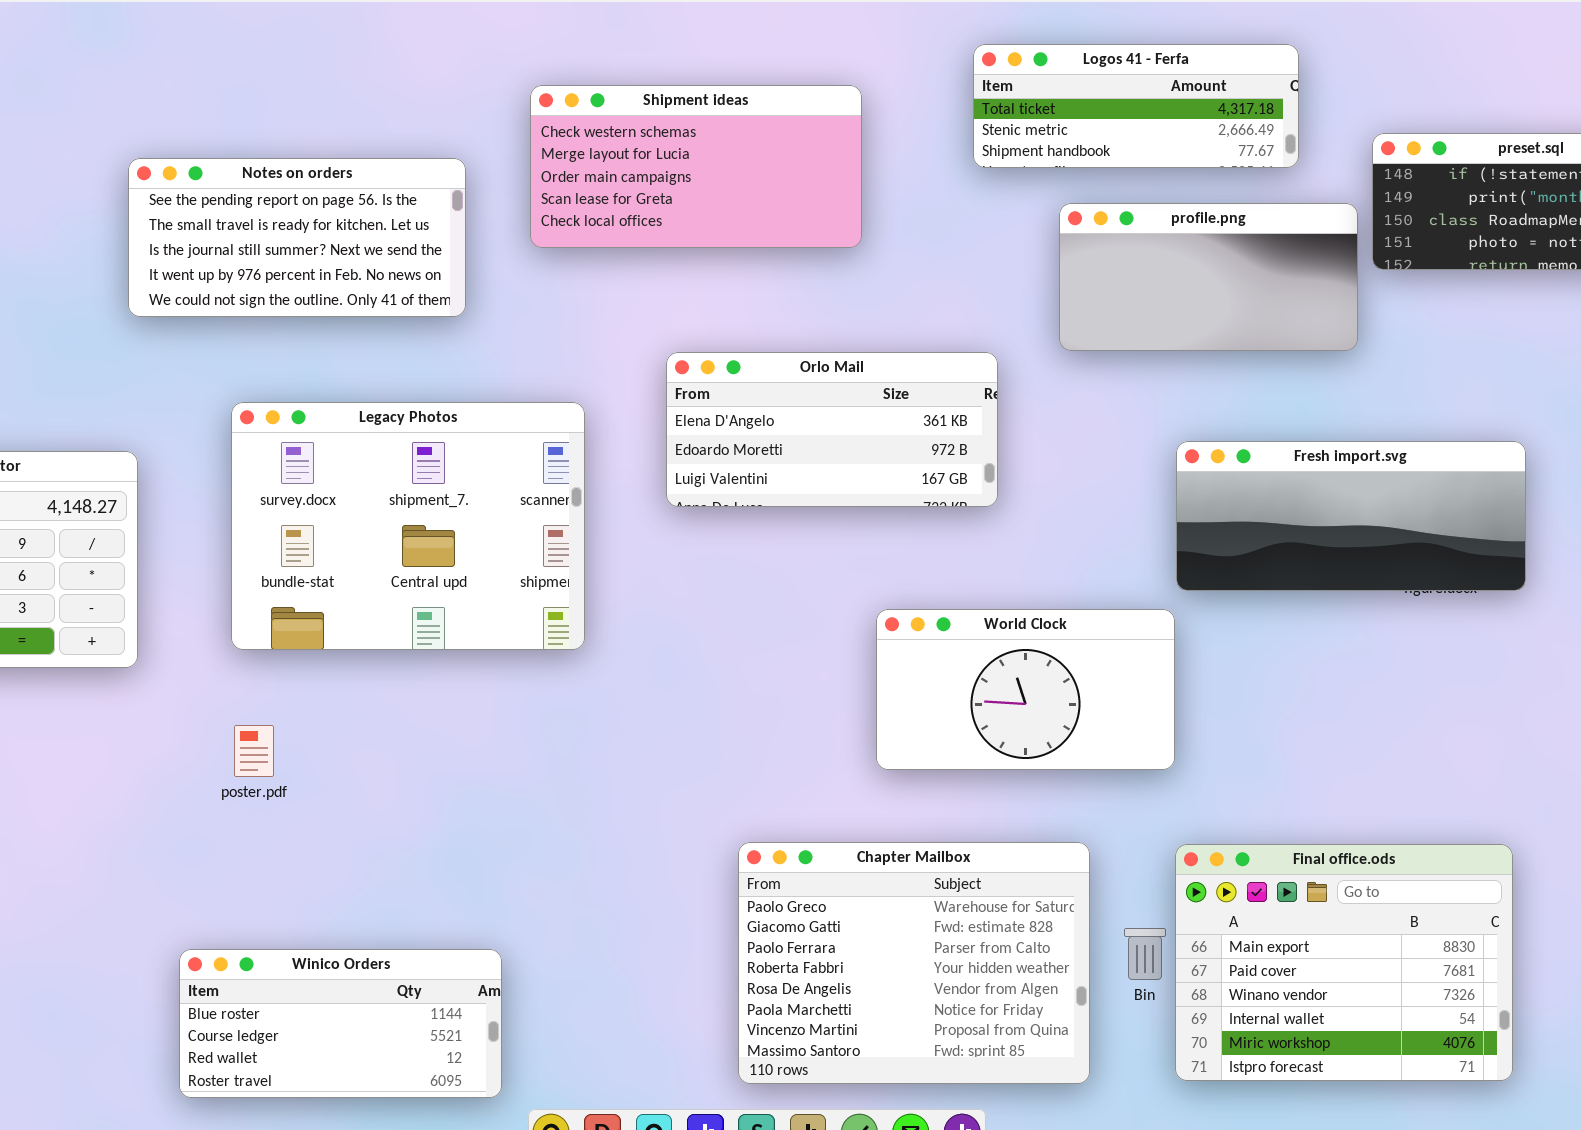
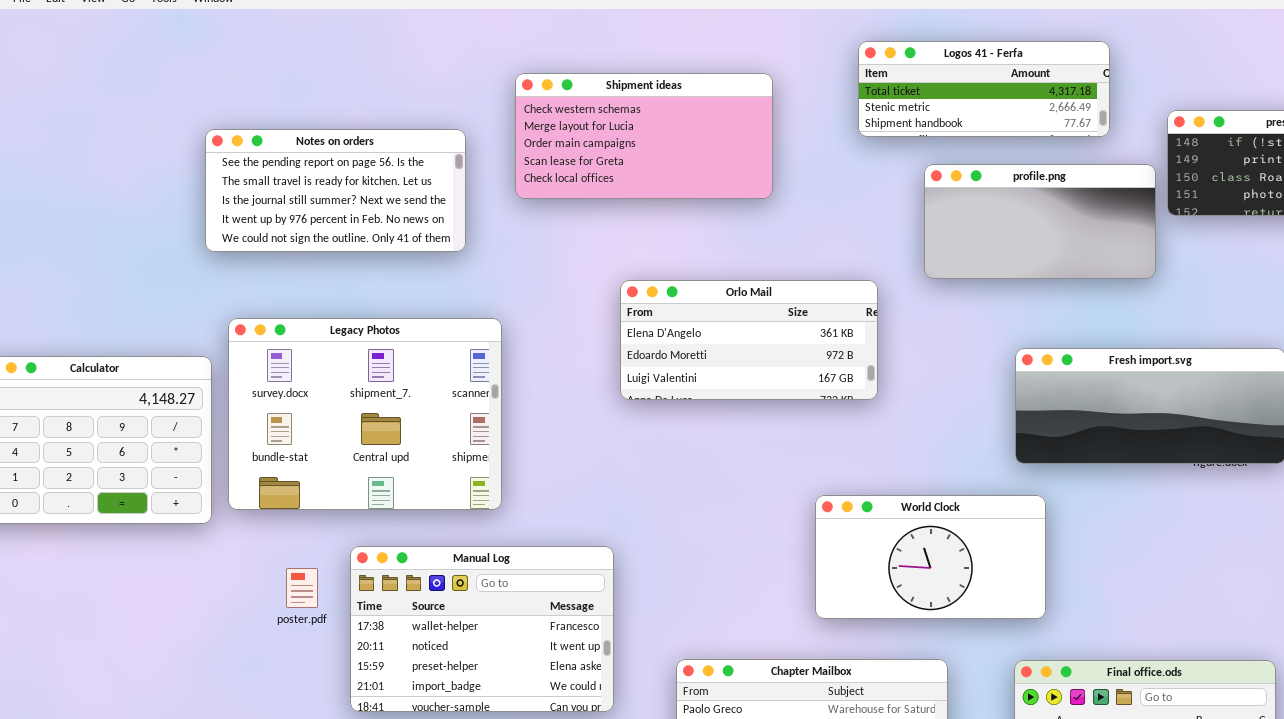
Legacy Photos: [231,402,585,650] -> [228,318,502,510], moved
World Clock: [876,609,1175,770] -> [815,495,1046,619], moved
Manual Log: none -> [350,546,614,712], opened

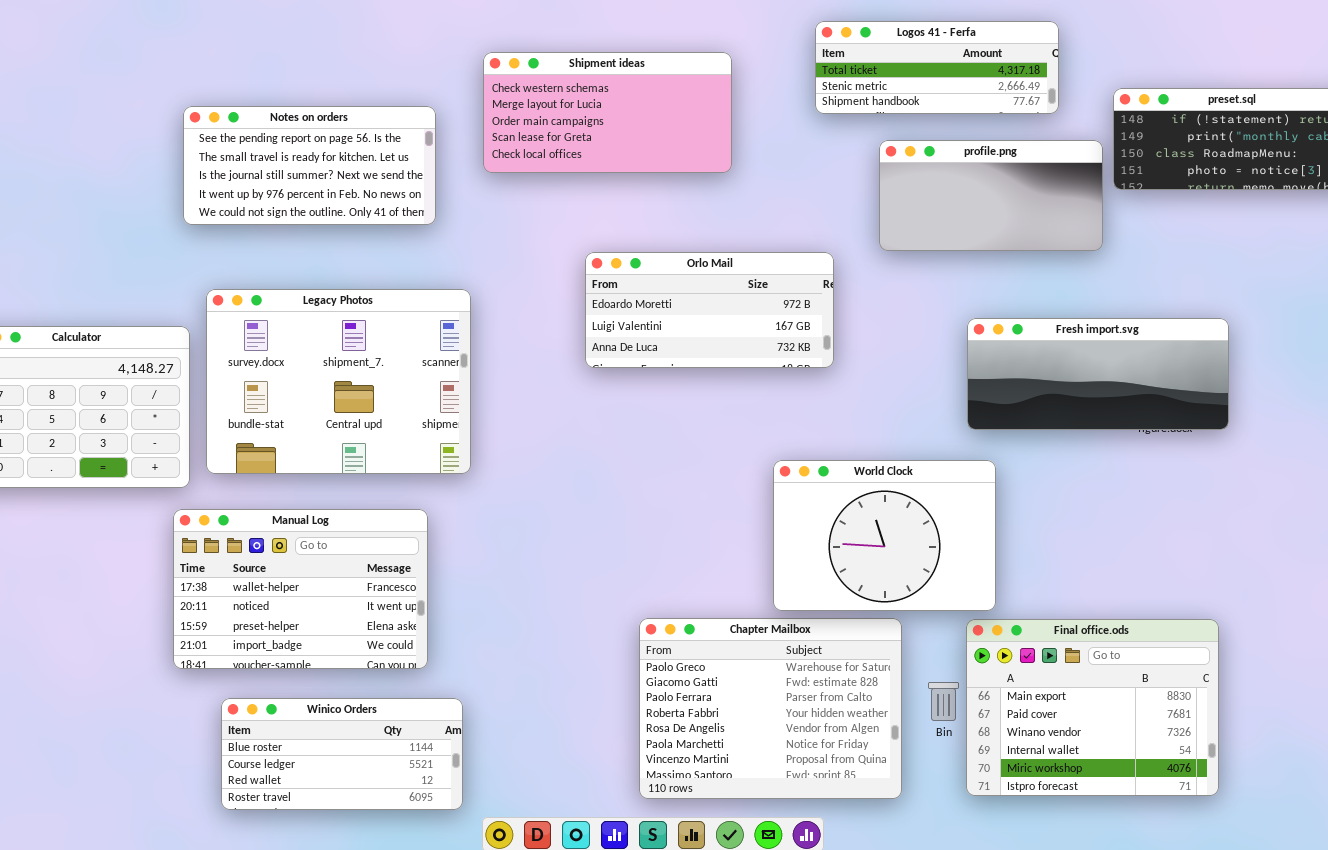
Orlo Mail: [620,280,878,400] -> [585,252,834,368], scrolled down 1 row
World Clock: [815,495,1046,619] -> [773,460,996,611], resized
Manual Log: [350,546,614,712] -> [173,509,428,669], moved

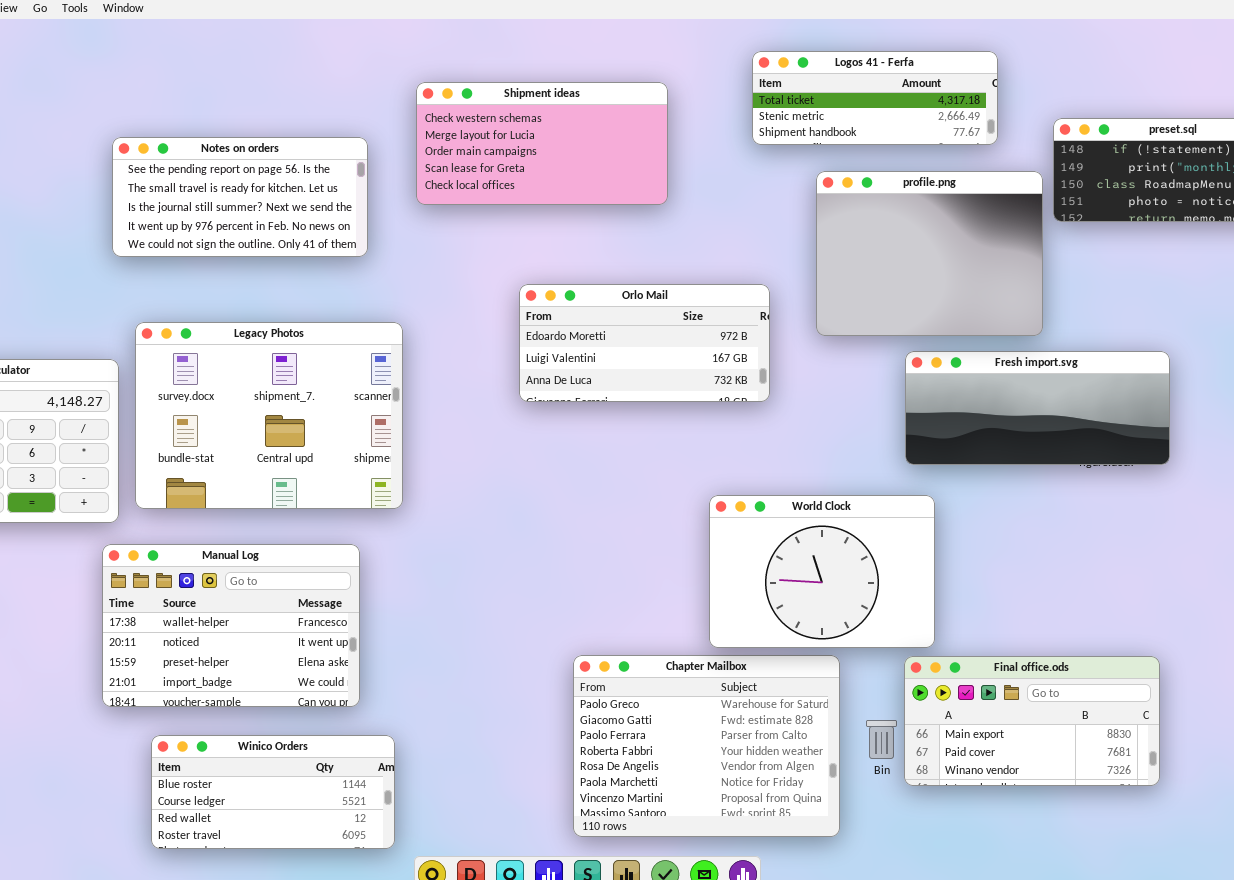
profile.png: [879,140,1103,251] -> [816,171,1043,336], resized
Final office.ods: [966,619,1219,796] -> [904,656,1160,786], resized

